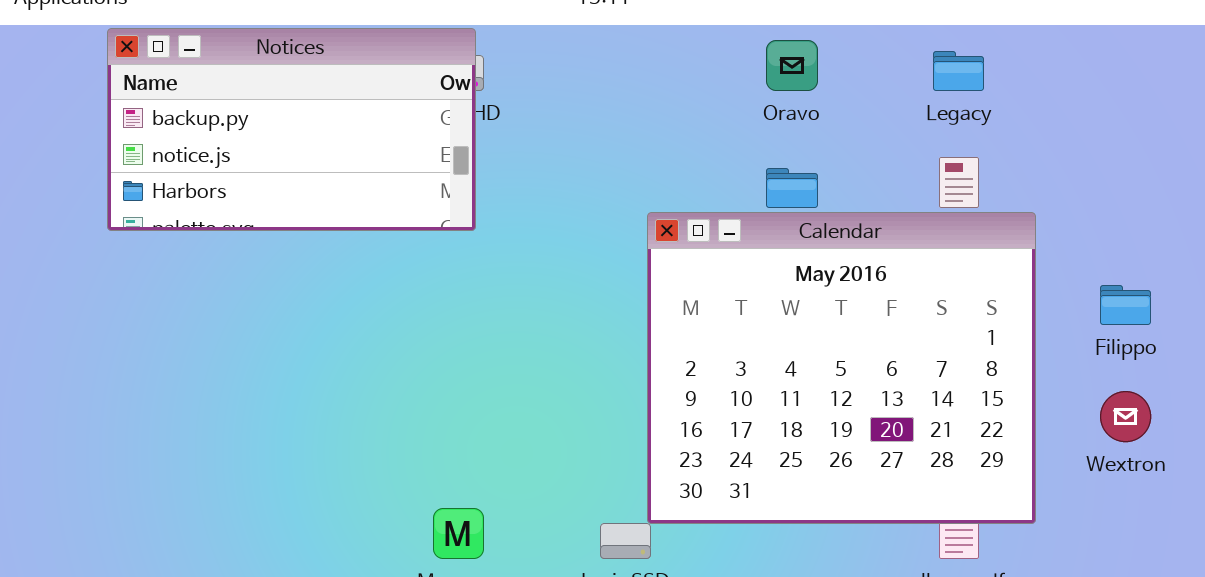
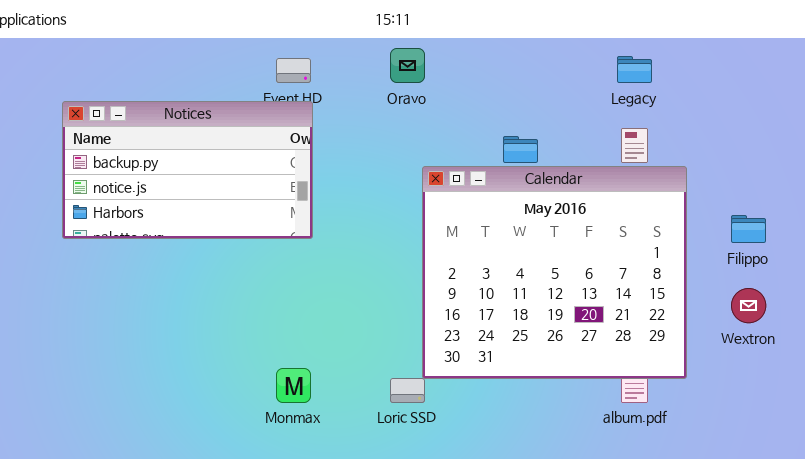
Notices: [107,28,476,231] -> [62,101,313,239], moved
Oravo: [766,40,818,91] -> [390,48,425,83], moved

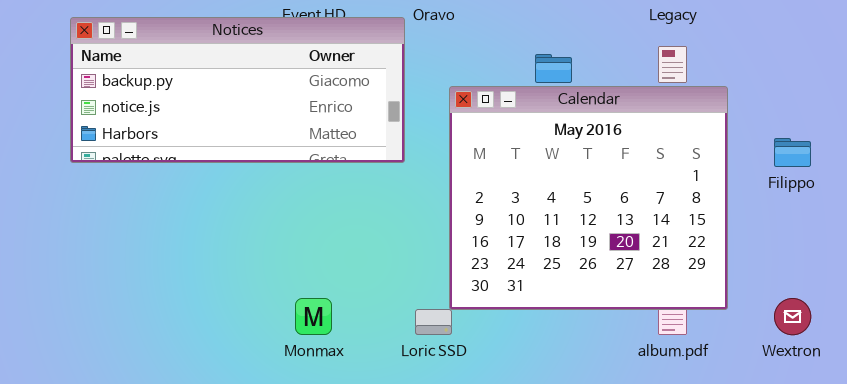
Notices: [62,101,313,239] -> [70,17,405,163], resized
Wextron: [731,288,766,323] -> [774,298,811,335], moved

